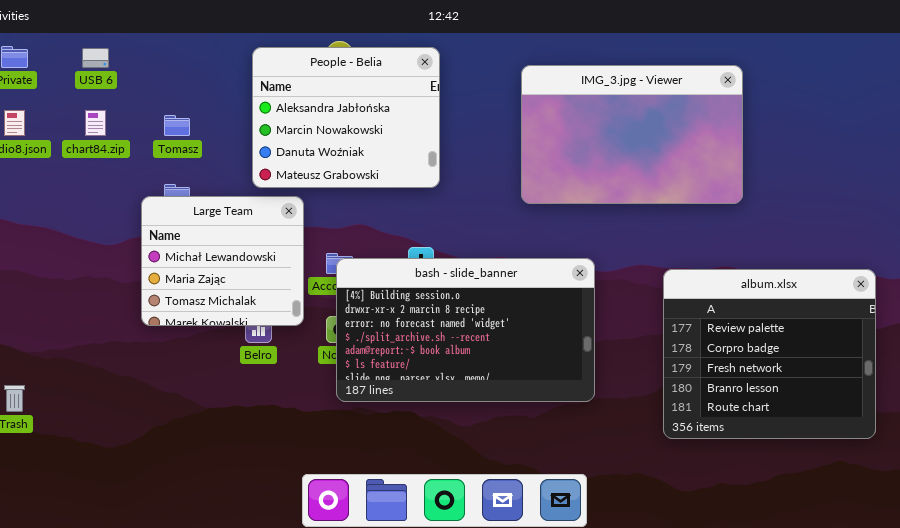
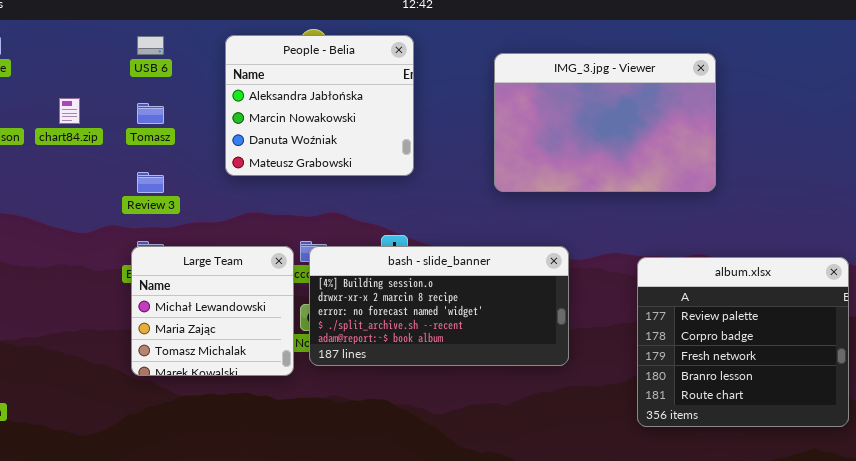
USB 6: [82,48,109,68] -> [137,36,164,55], moved
Large Team: [141,196,304,326] -> [131,246,294,376], moved
bash - slide_banner: [336,258,595,402] -> [309,246,569,366], resized

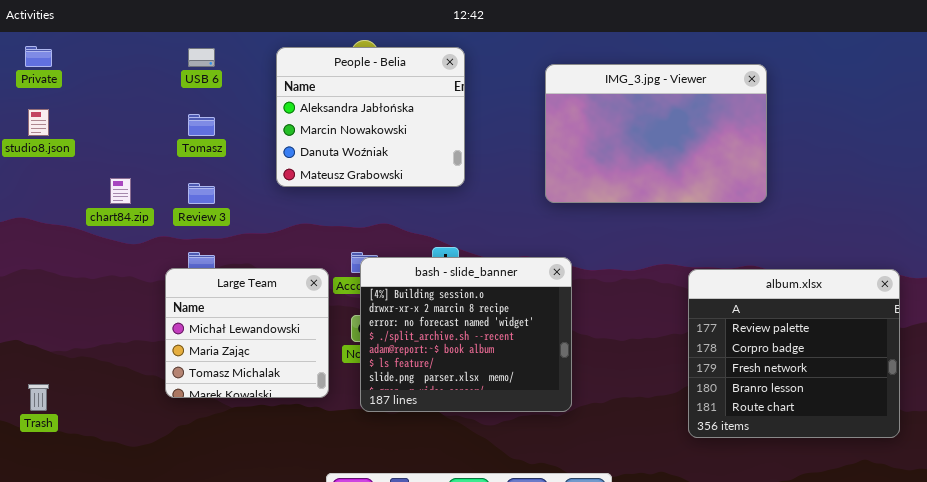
chart84.zip: [59,98,80,124] -> [110,178,131,204], moved
Large Team: [131,246,294,376] -> [165,268,329,398], moved
bash - slide_banner: [309,246,569,366] -> [360,257,572,412], resized

